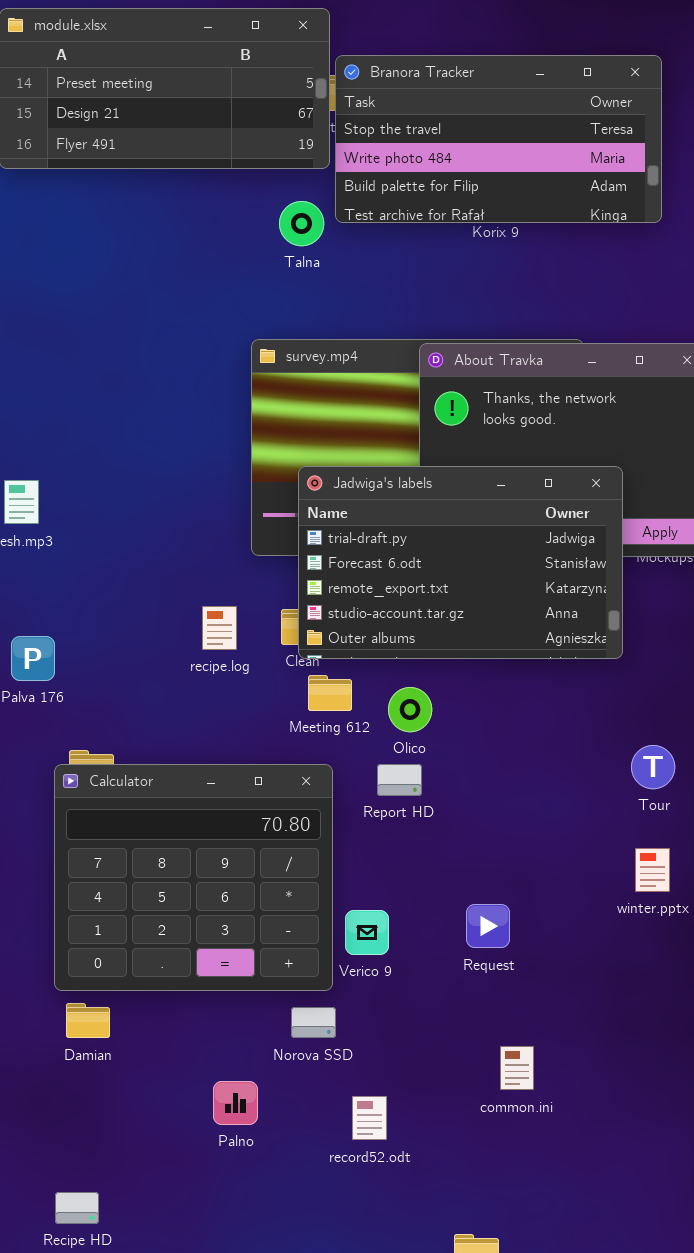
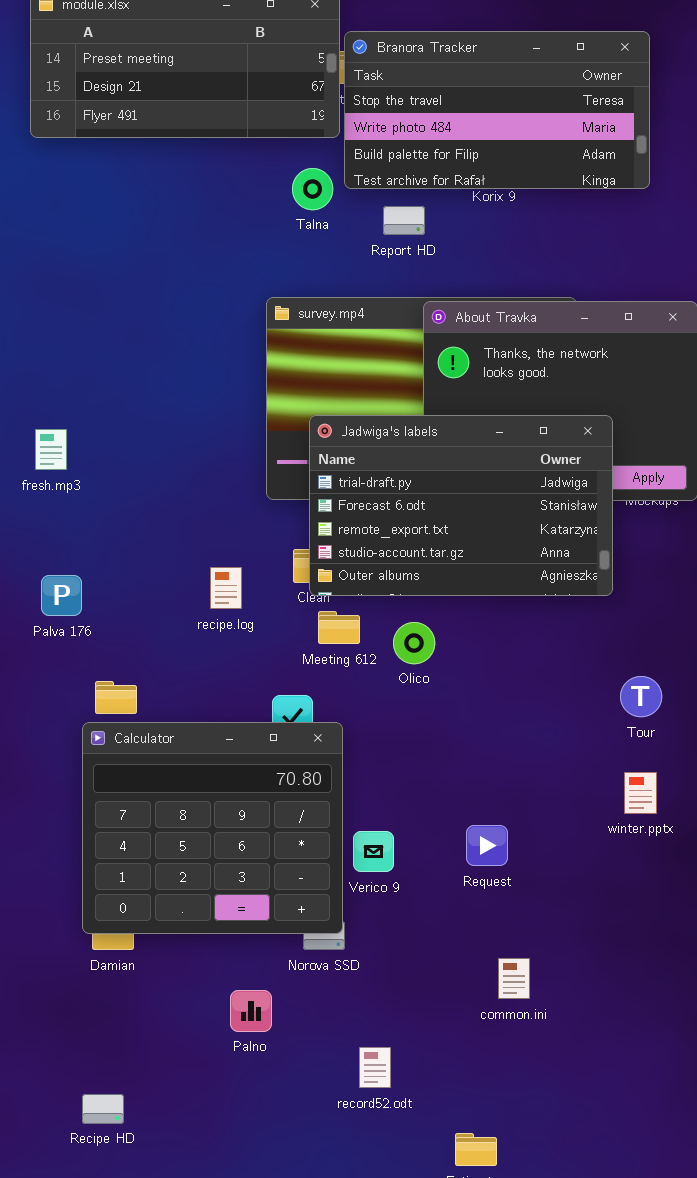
recipe.log: [202,606,237,650] -> [210,567,242,609], moved
Calculator: [54,764,333,991] -> [82,722,343,934], moved
Report HD: [377,764,422,796] -> [383,206,425,235], moved
record52.odt: [352,1096,387,1140] -> [359,1047,391,1088], moved

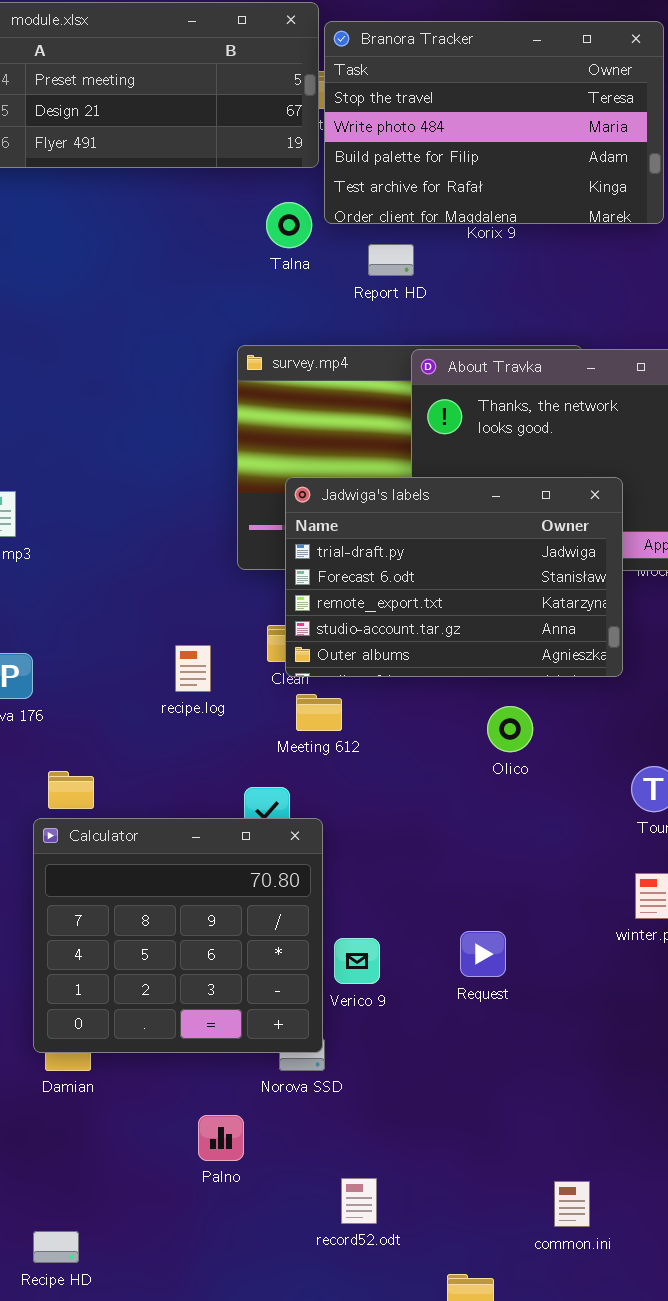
Branora Tracker: [344,31,650,189] -> [324,21,664,224], resized
Olico: [393,622,435,664] -> [487,706,533,752], moved
common.ini: [498,958,530,999] -> [554,1181,590,1227], moved

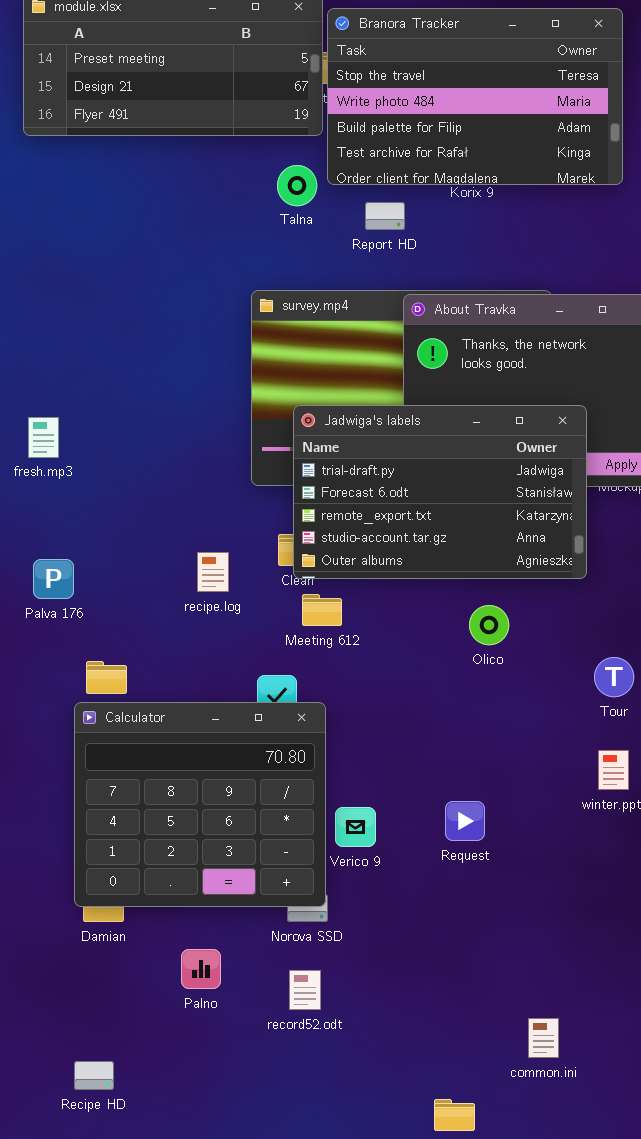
Palno: [198,1115,244,1161] -> [181,949,221,989], moved
record52.odt: [341,1178,377,1224] -> [289,970,321,1010], moved

